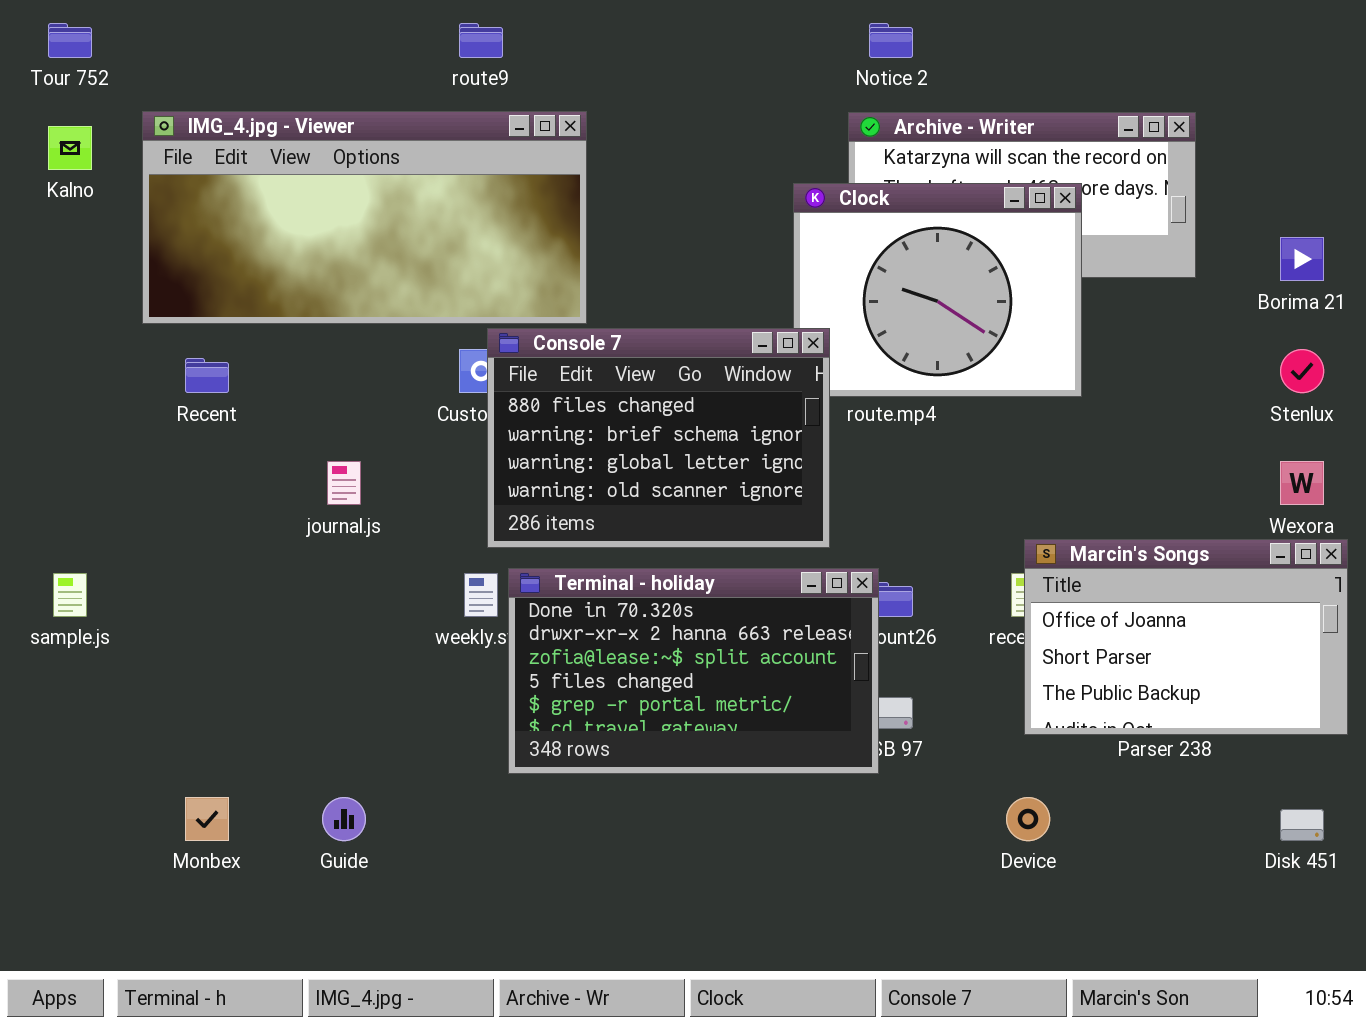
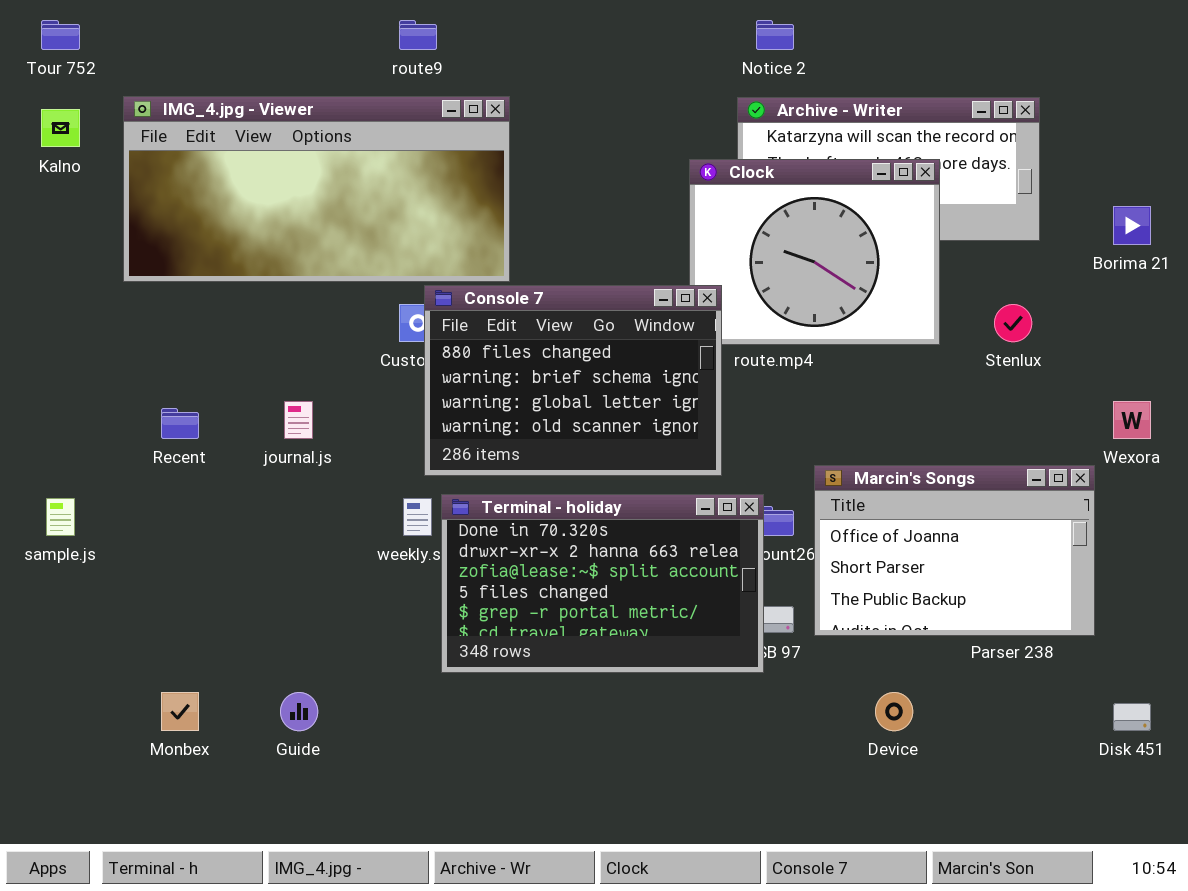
Stenlux: [1280,349,1324,393] -> [994,304,1032,342], moved
Recent: [185,358,229,393] -> [161,408,199,439], moved
Marcin's Songs: [1024,539,1348,735] -> [814,465,1095,636], moved

